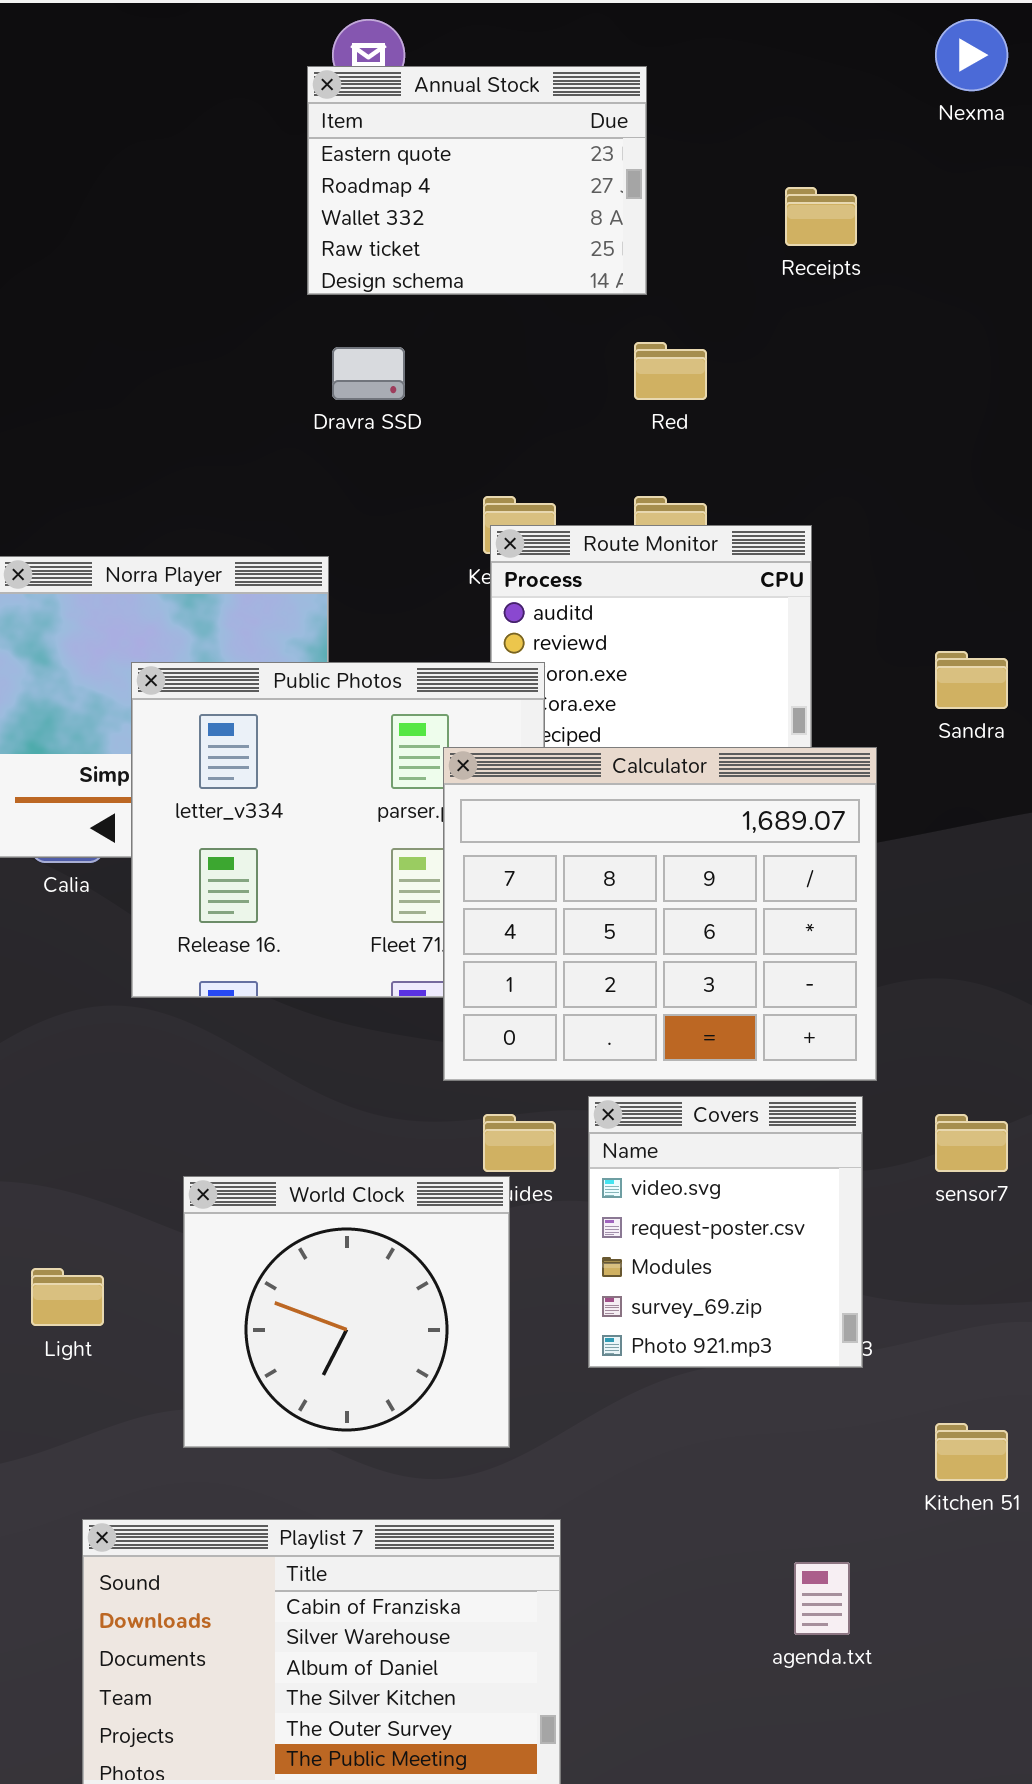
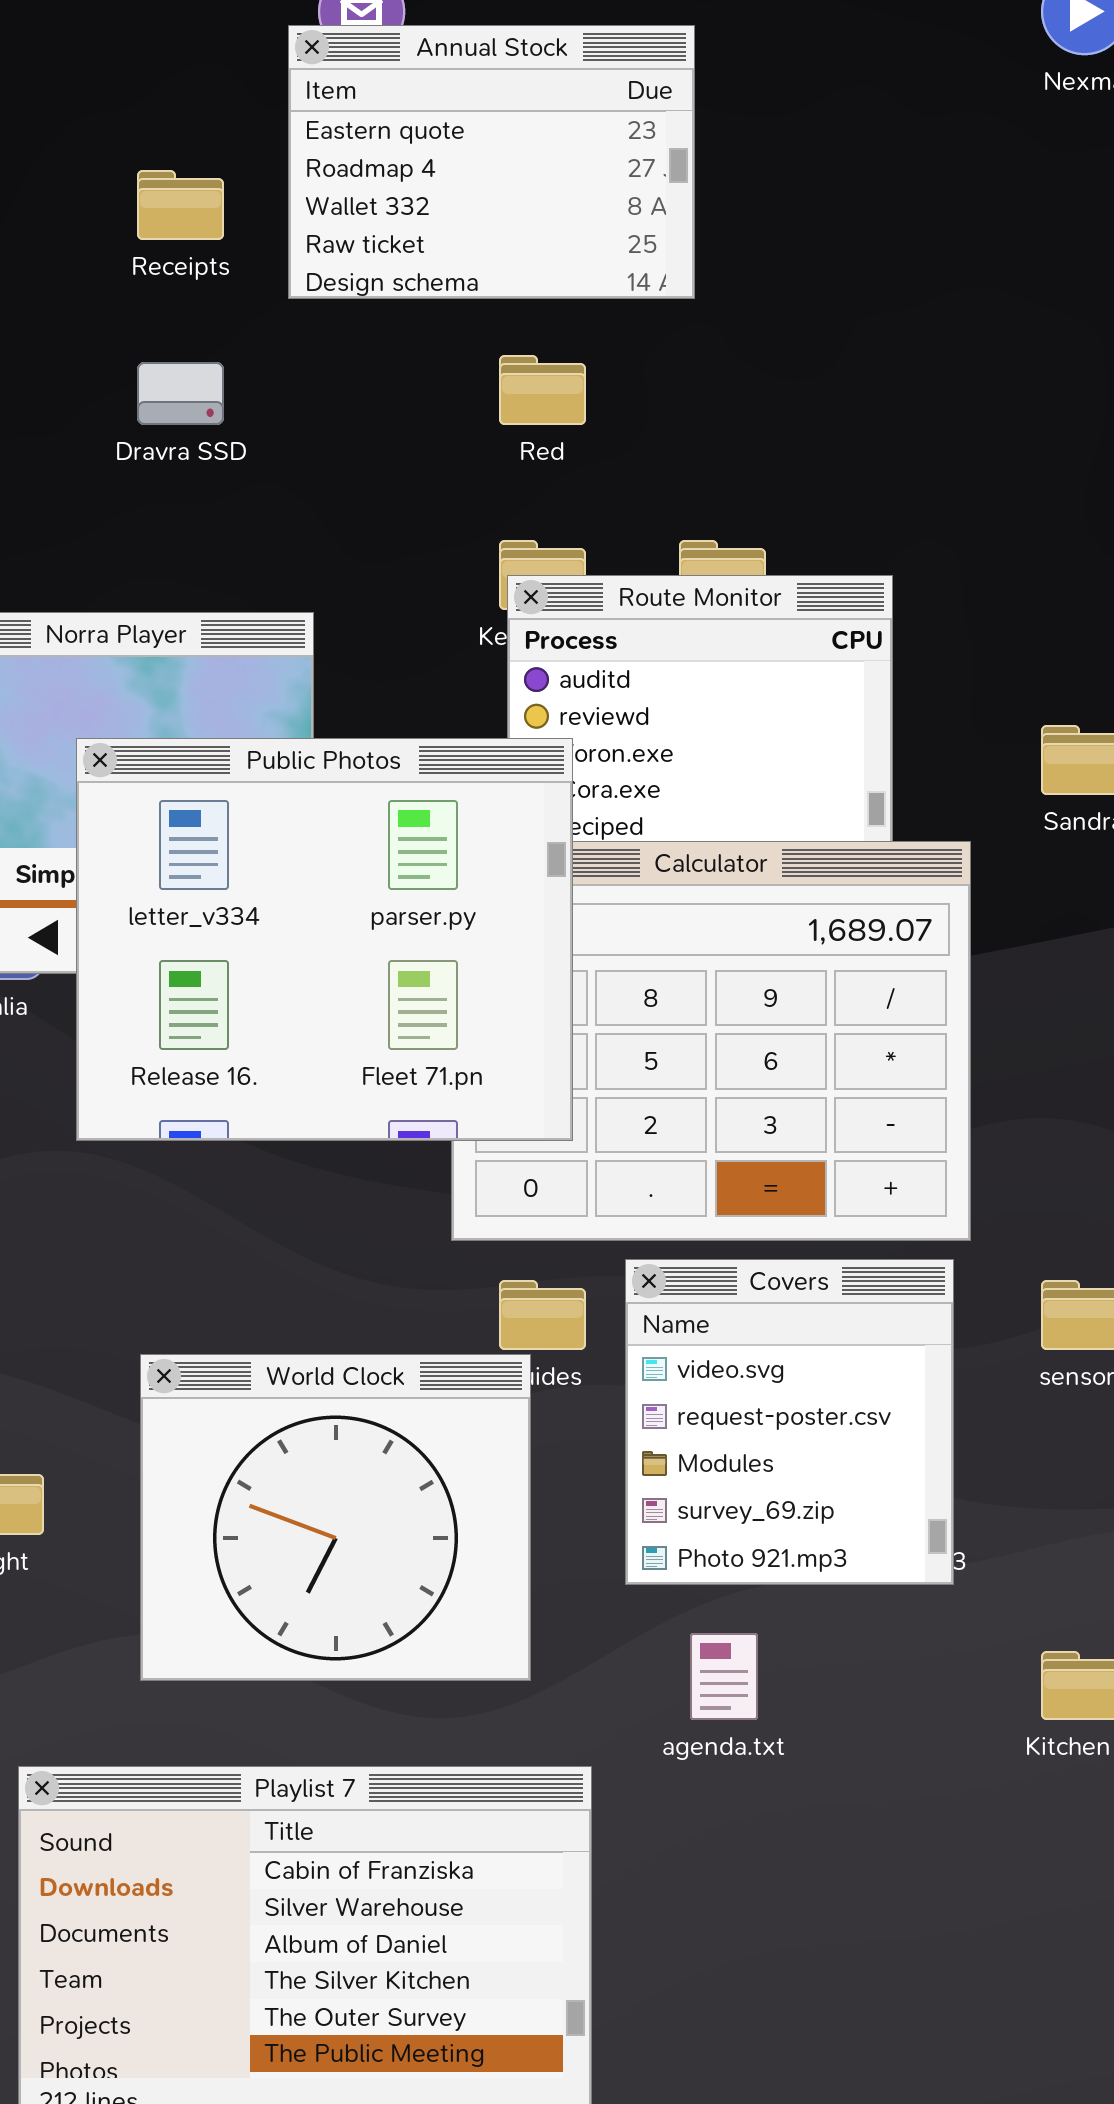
Receipts: [785,187,857,246] -> [137,170,224,240], moved
Red: [634,342,707,400] -> [499,355,586,425], moved
Dravra SSD: [332,347,405,400] -> [137,362,224,425], moved
Public Photos: [131,662,545,998] -> [76,738,573,1141], raised
agenda.txt: [794,1562,850,1635] -> [690,1633,758,1720], moved

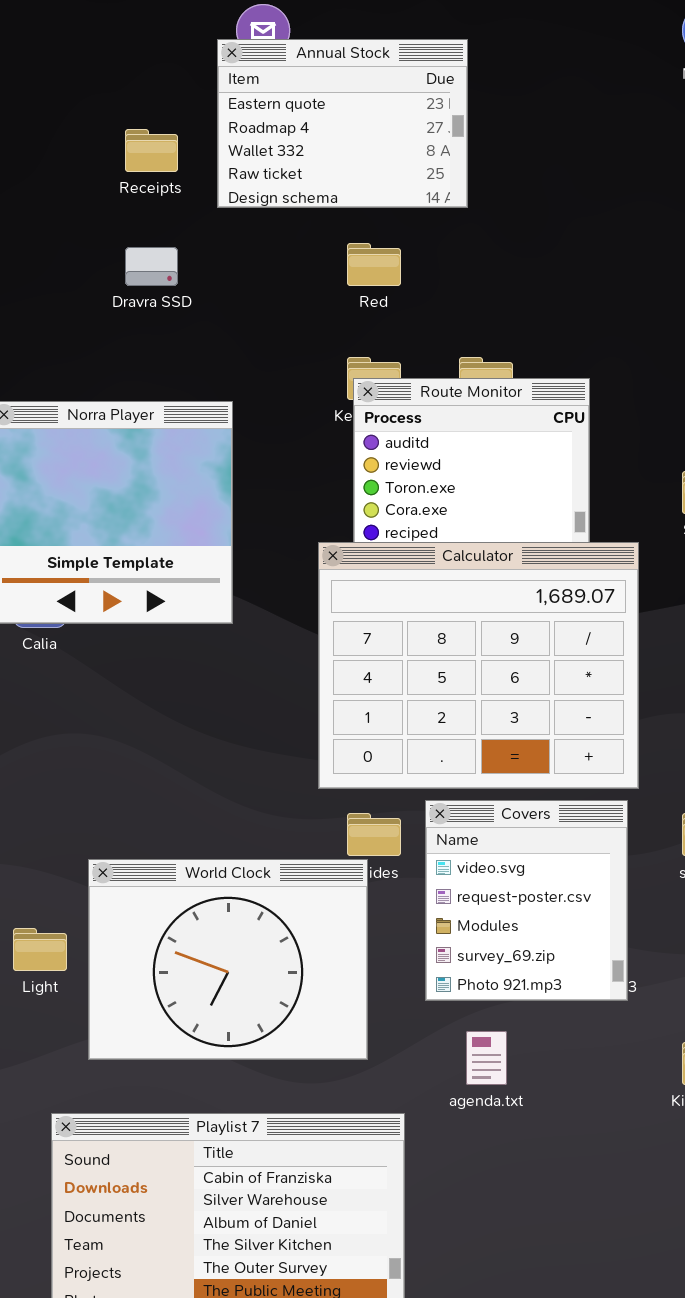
Public Photos: [76,738,573,1141] -> none, closed
World Clock: [140,1354,531,1681] -> [88,859,368,1060], resized

